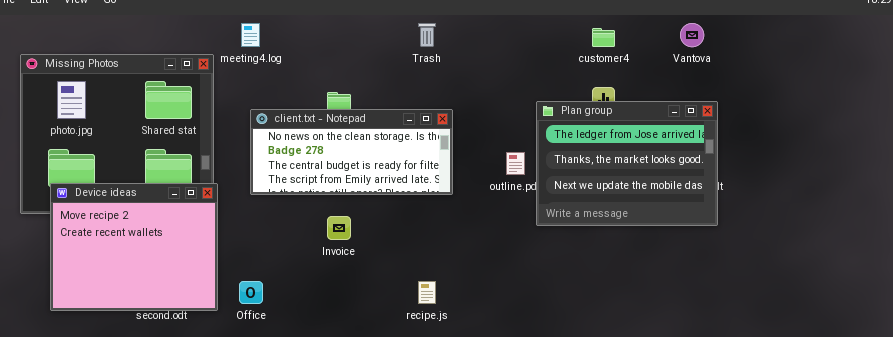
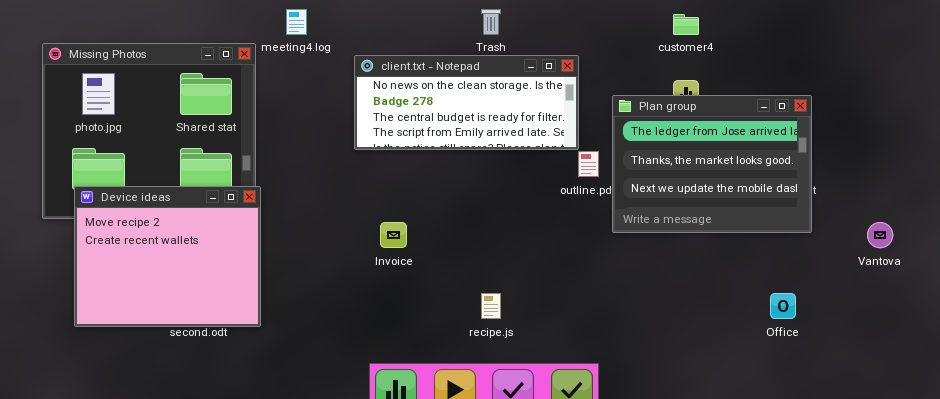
Vantova: [680,23,704,47] -> [867,222,893,248], moved
client.txt - Notepad: [250,109,453,195] -> [354,55,579,150], moved
Office: [239,281,263,304] -> [770,293,796,319], moved

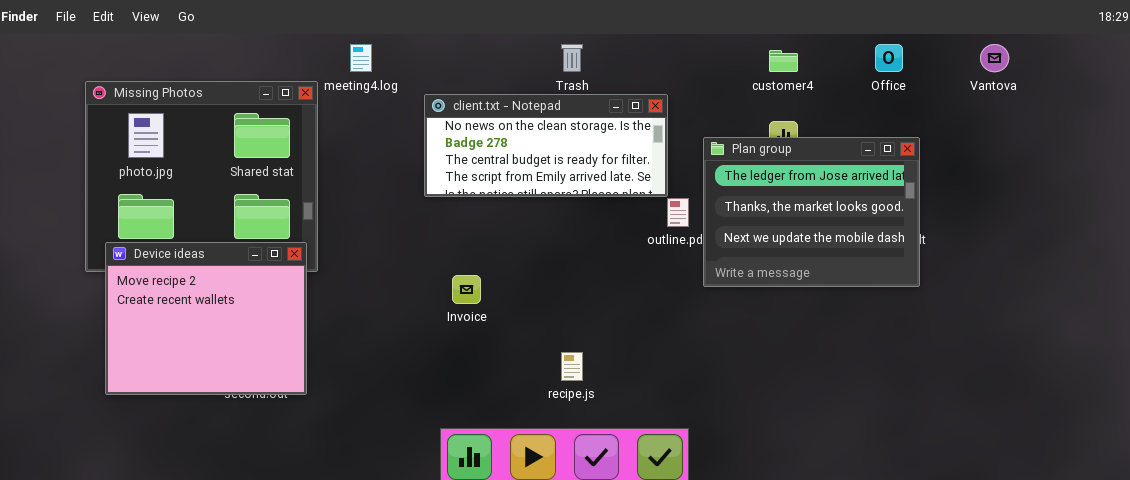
Device ideas: [74,186,261,327] -> [105,242,307,395], moved
Vantova: [867,222,893,248] -> [980,44,1009,72], moved
Office: [770,293,796,319] -> [875,44,903,72], moved

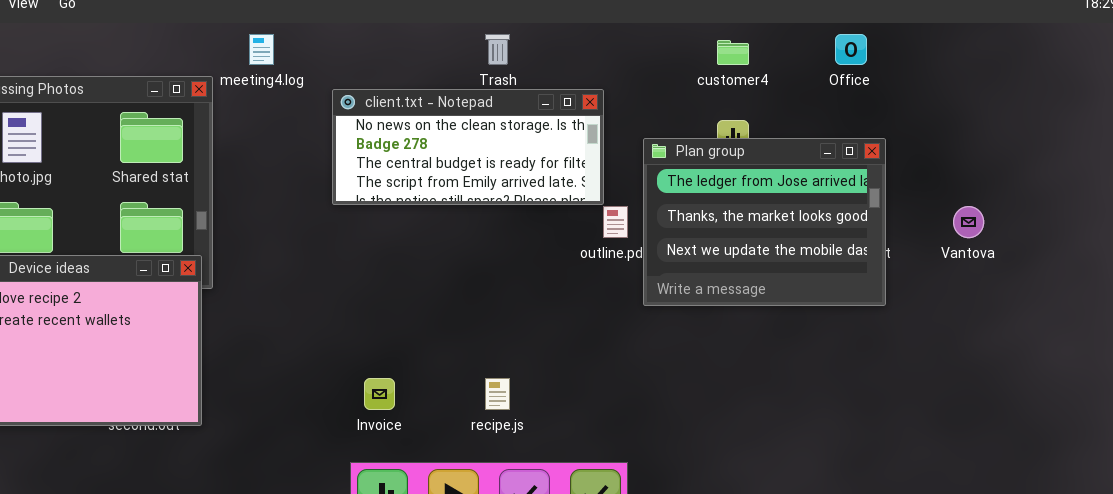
Vantova: [980,44,1009,72] -> [953,206,984,238], moved
Invoice: [452,275,481,304] -> [364,378,395,410], moved

